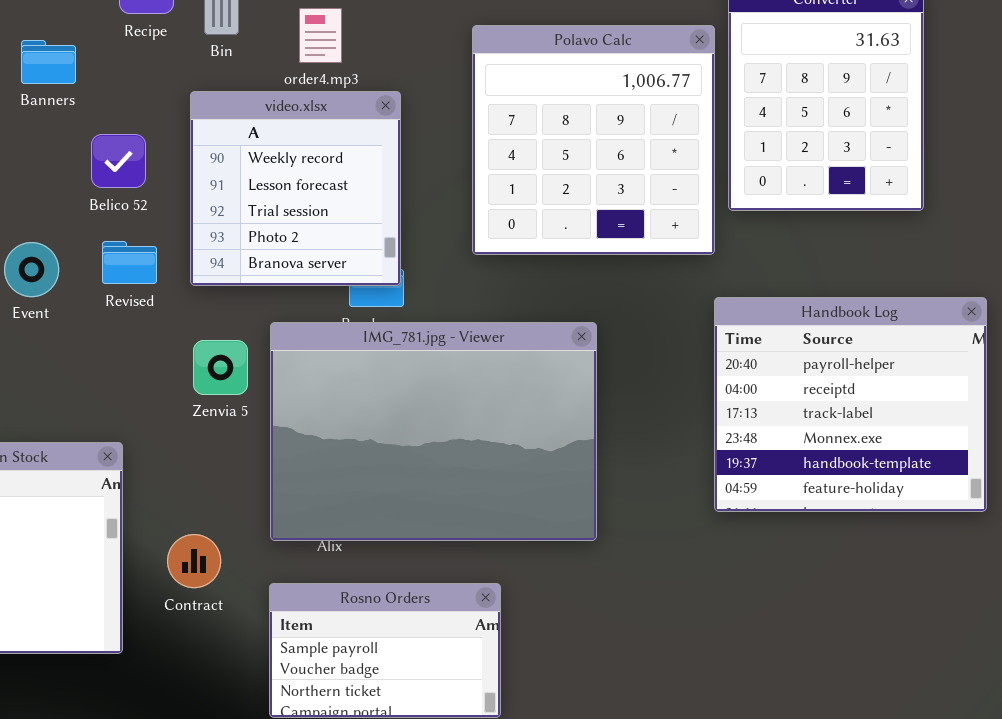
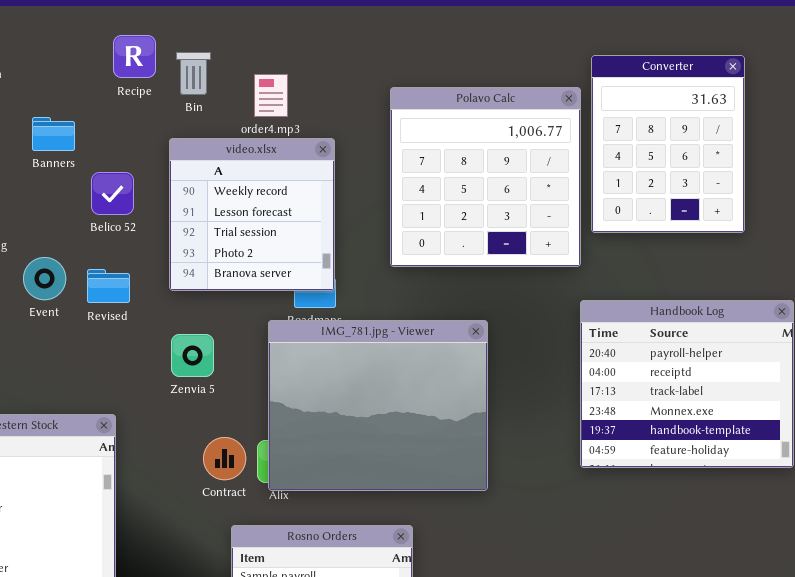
Banners: [21,40,76,84] -> [32,117,75,151], moved
Revised: [102,241,157,284] -> [87,269,130,303], moved
IMG_781.jpg - Viewer: [270,322,597,541] -> [268,320,488,491], resized
Contract: [167,534,221,588] -> [203,437,246,480], moved

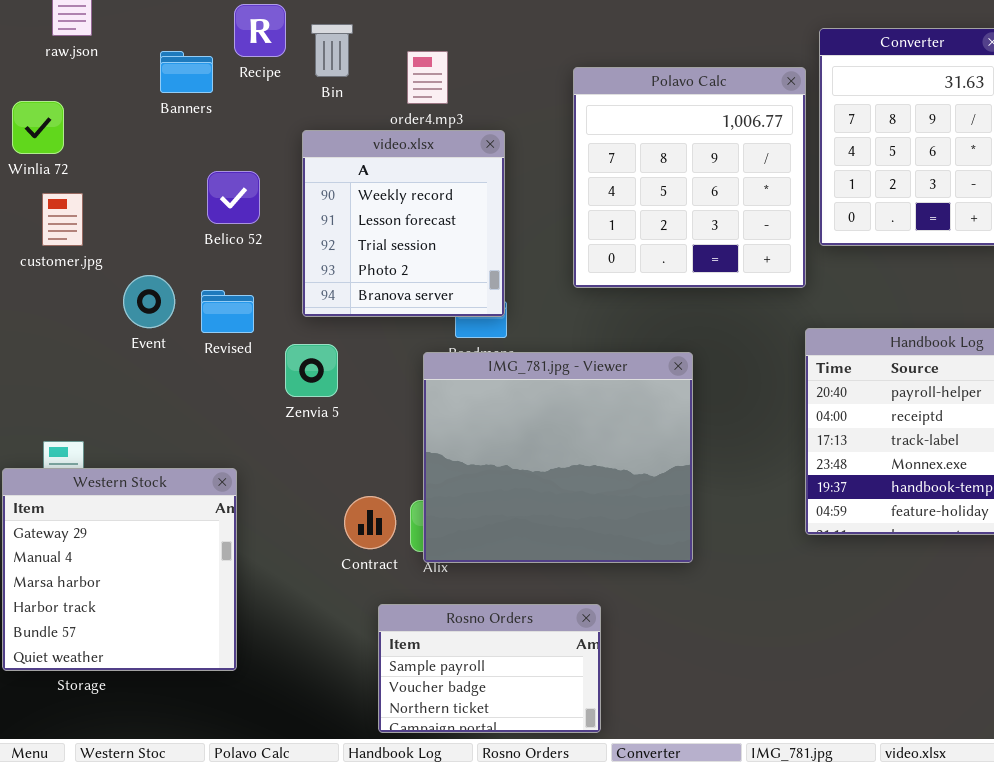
Banners: [32,117,75,151] -> [160,51,213,93], moved
Zenvia 5: [171,334,214,377] -> [285,344,338,397], moved

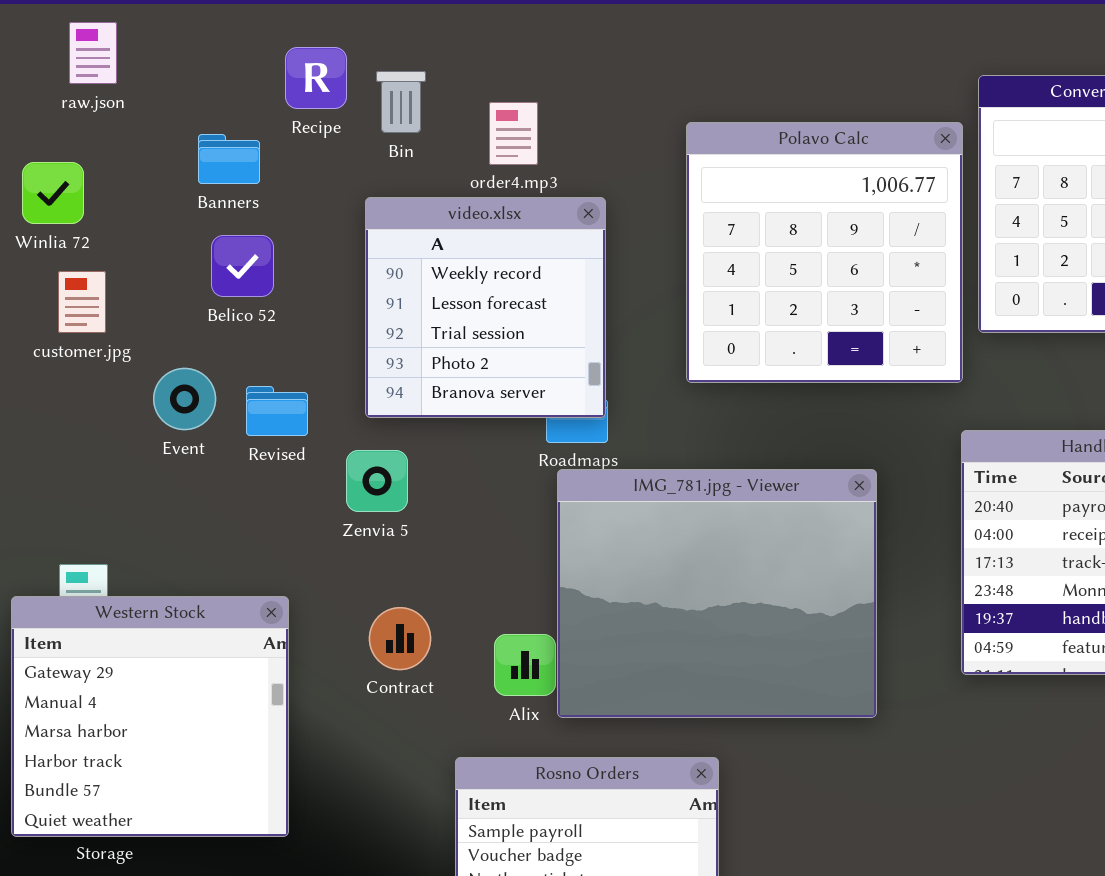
Banners: [160,51,213,93] -> [198,134,260,184], moved
Belico 52: [207,171,260,224] -> [211,235,274,297], moved
IMG_781.jpg - Viewer: [423,352,693,563] -> [557,469,877,718], moved
Contract: [344,496,396,549] -> [369,607,431,670], moved

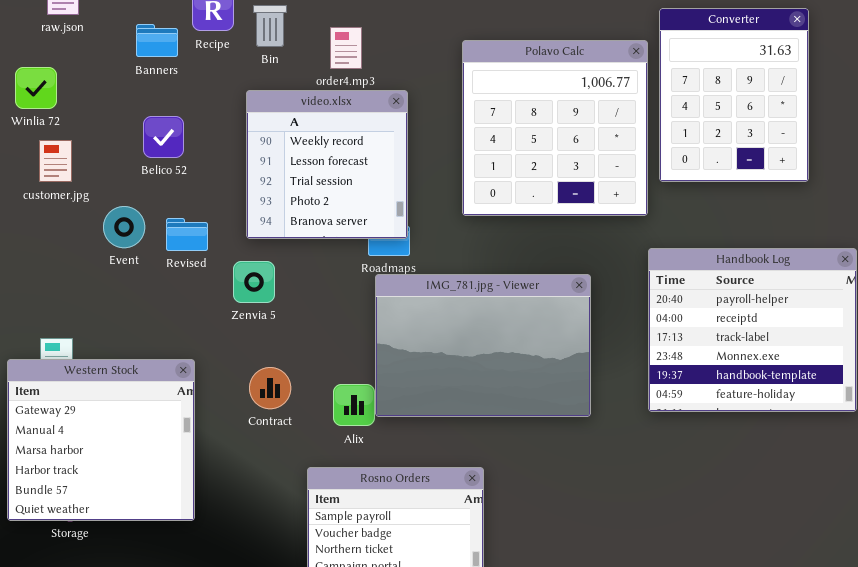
Banners: [198,134,260,184] -> [136,24,178,57], moved
IMG_781.jpg - Viewer: [557,469,877,718] -> [375,274,591,417], resized

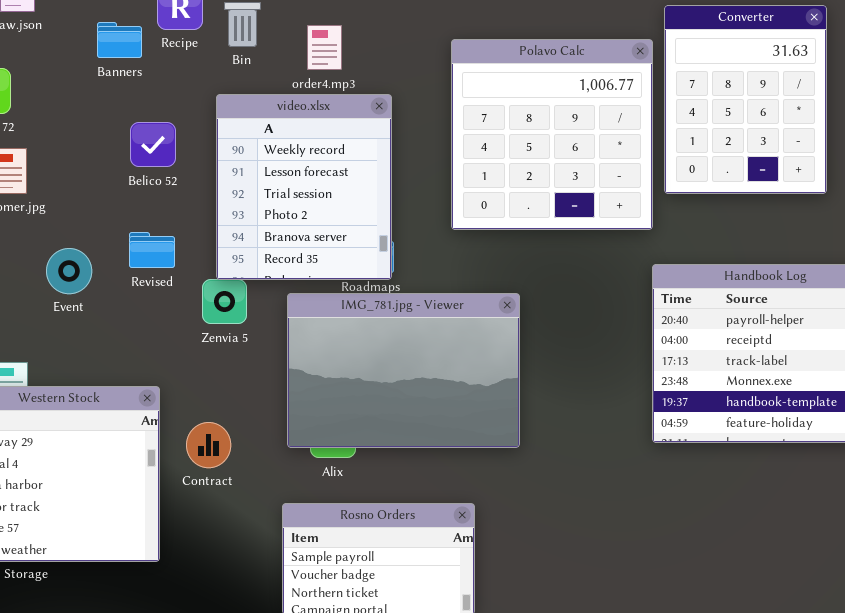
video.xlsx: [246,90,408,239] -> [216,94,392,280], resized
Belico 52: [143,116,184,158] -> [130,122,176,167], moved
Event: [103,206,145,248] -> [46,248,92,294], moved
IMG_781.jpg - Viewer: [375,274,591,417] -> [287,293,520,448], moved
Contract: [249,367,291,409] -> [186,422,231,468], moved

